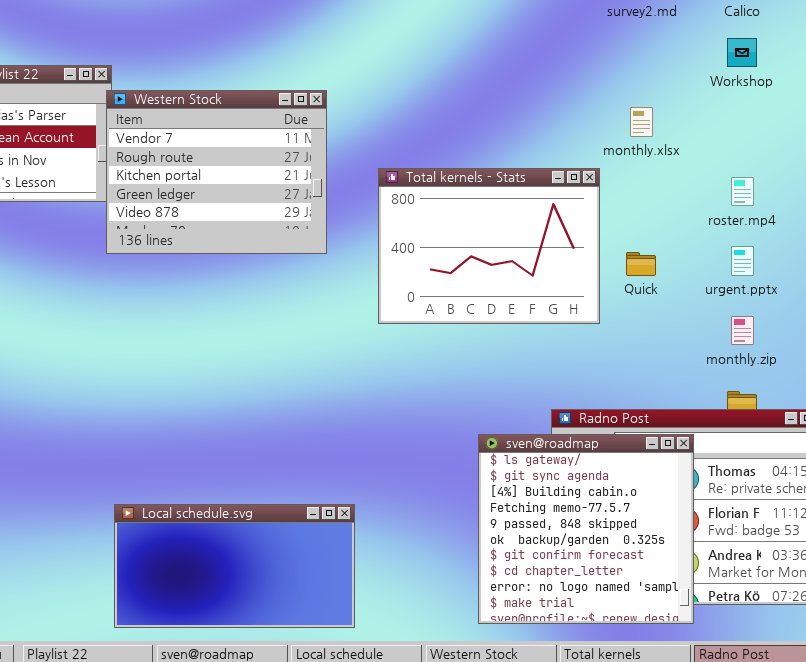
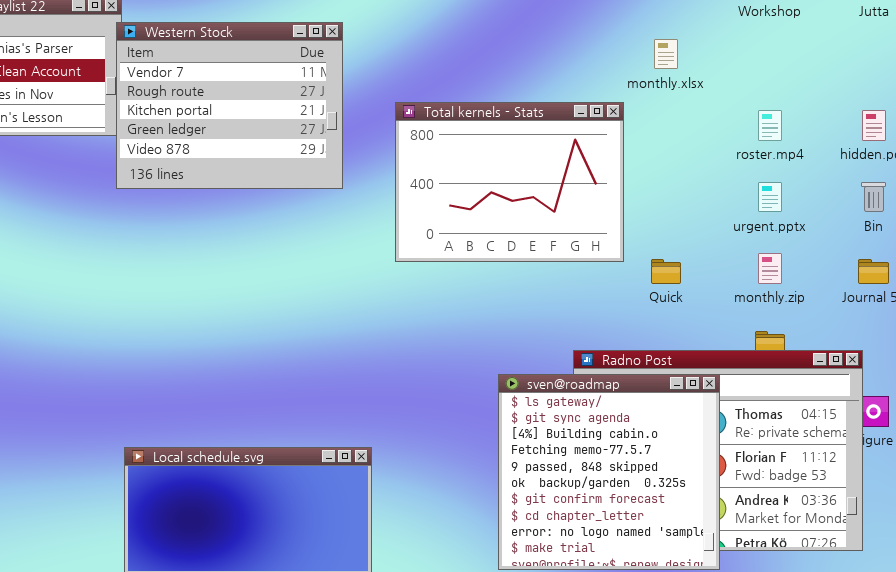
Quick: [626,252,656,276] -> [651,259,681,284], moved

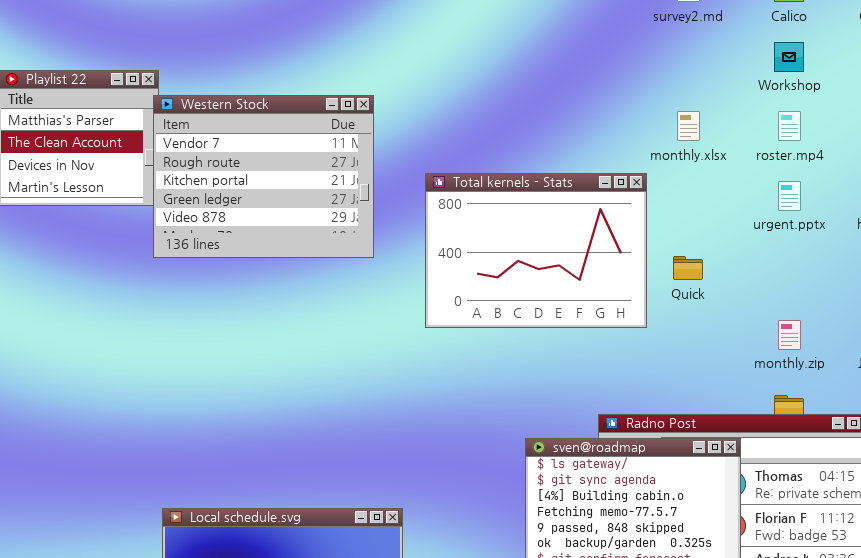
roster.mp4: [758,110,782,141] -> [778,111,801,141], moved
urgent.pptx: [758,182,782,212] -> [778,181,801,211], moved
Quick: [651,259,681,284] -> [673,256,703,280], moved

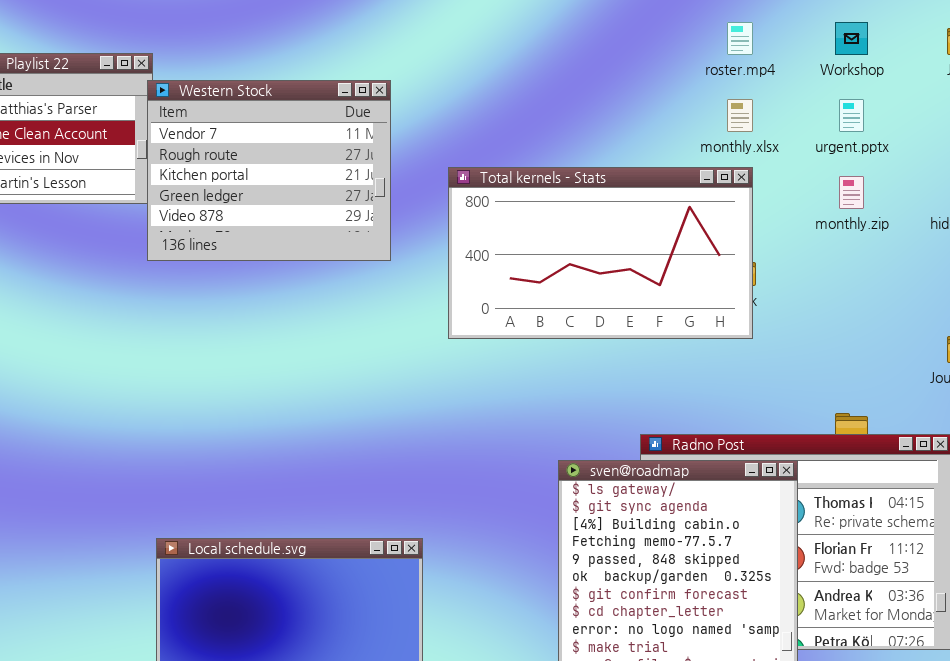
roster.mp4: [778,111,801,141] -> [727,22,753,55], moved
Total kernels - Stats: [425,173,647,328] -> [448,167,753,339], resized
urgent.pptx: [778,181,801,211] -> [839,99,864,132], moved
monthly.zip: [778,320,801,350] -> [839,176,864,209], moved

